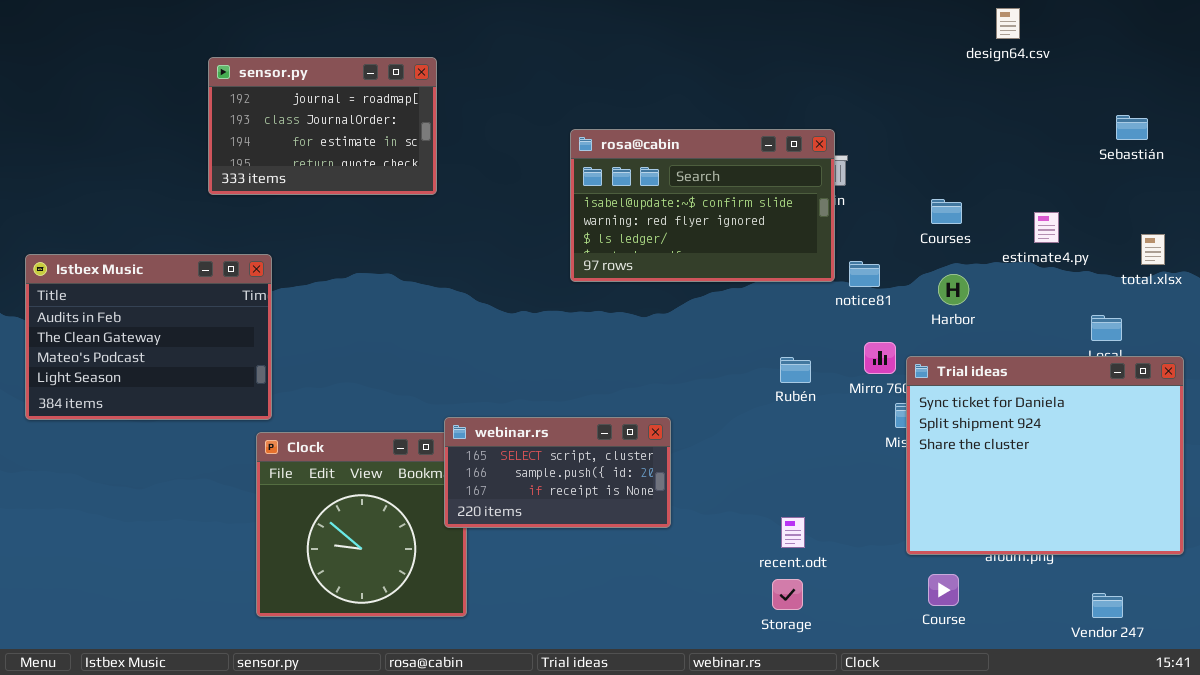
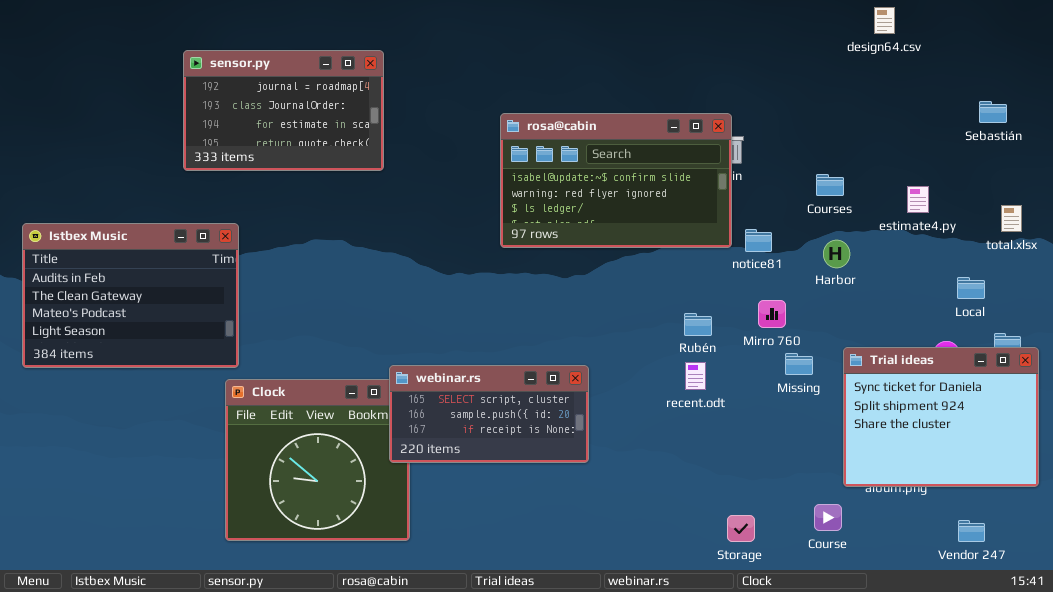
Trial ideas: [906,356,1184,555] -> [843,347,1039,487], resized
recent.odt: [781,517,805,548] -> [685,362,706,390], moved
Storage: [772,579,803,610] -> [727,515,755,542], moved

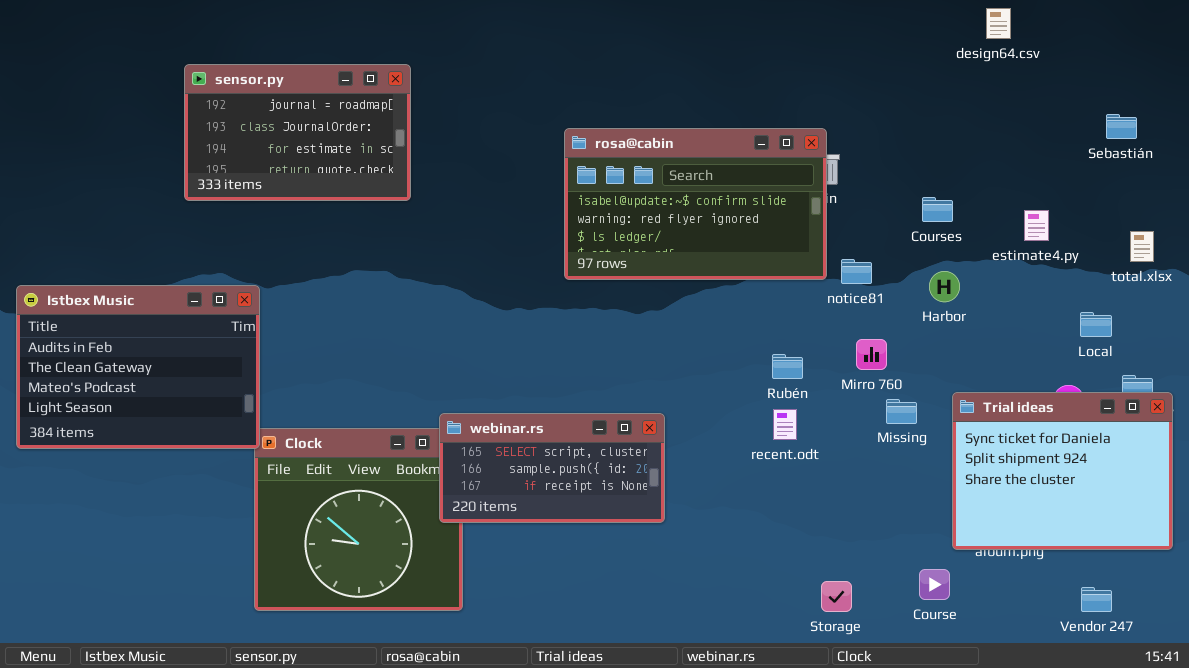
sensor.py: [183,50,384,171] -> [184,64,411,201], moved
Istbex Music: [22,223,239,368] -> [16,285,260,449], moved

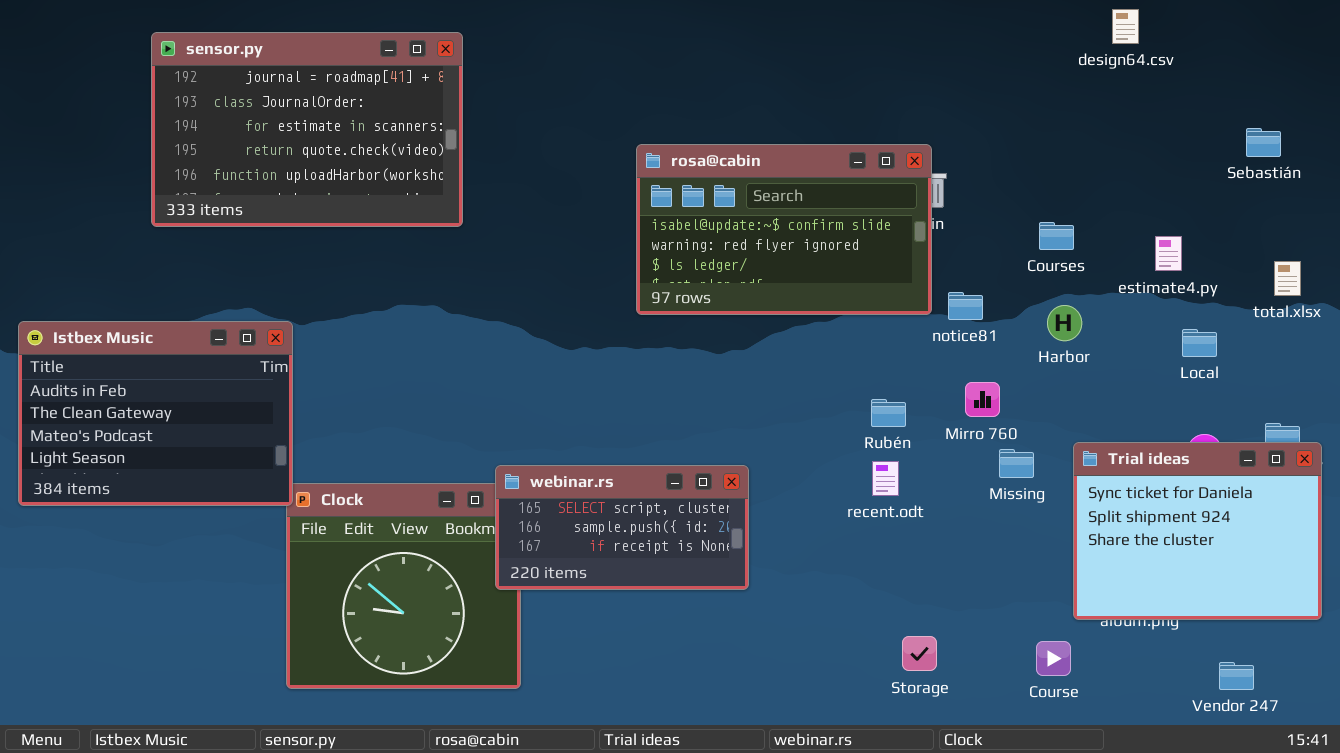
sensor.py: [184,64,411,201] -> [151,32,463,227], resized
Local: [1080,312,1112,337] -> [1182,329,1217,357], moved
Storage: [821,581,852,612] -> [902,636,937,671], moved

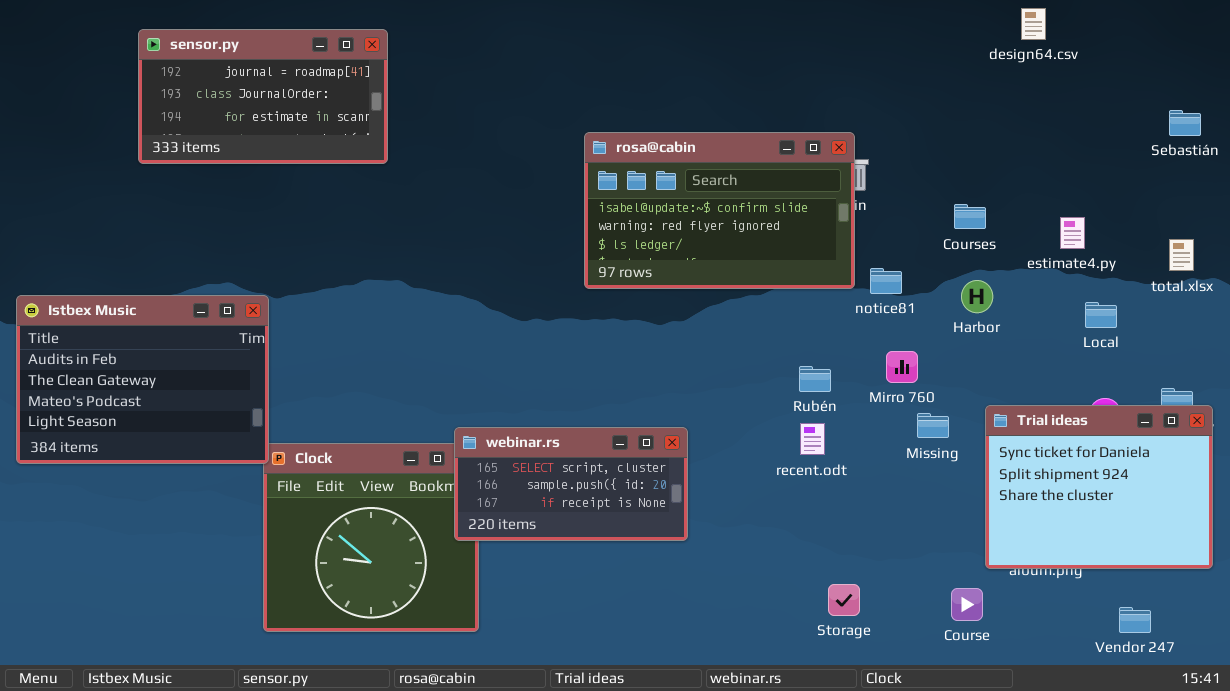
sensor.py: [151,32,463,227] -> [138,29,388,164], resized
Sebastián: [1246,128,1281,157] -> [1169,110,1201,136], moved

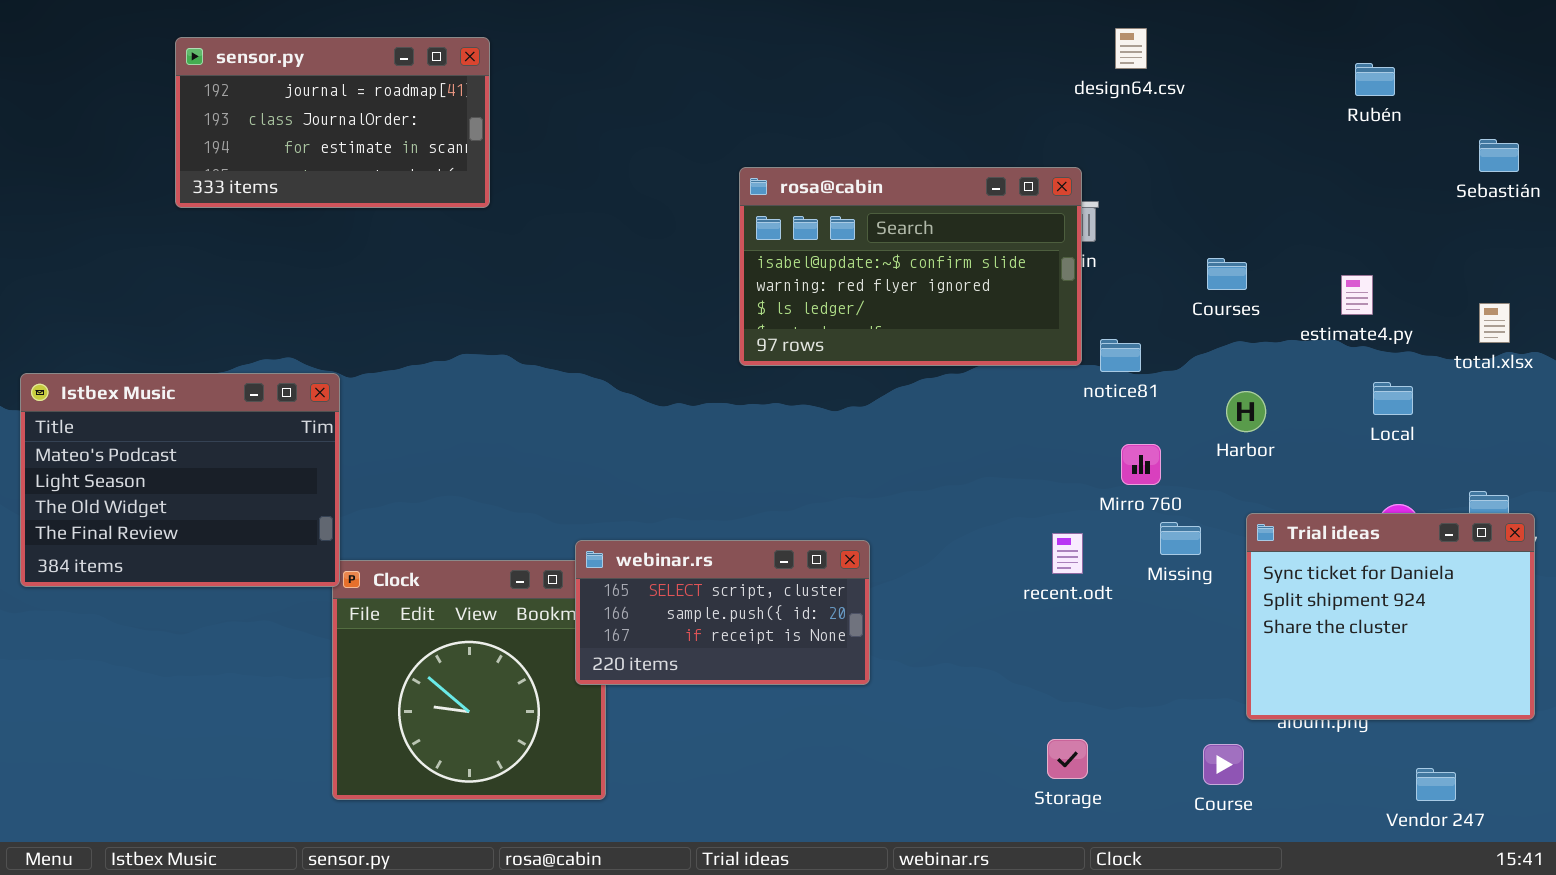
design64.csv: [1021,8,1046,40] -> [1115,28,1147,69], moved
Harbor: [961,280,993,313] -> [1226,391,1266,432], moved
Istbex Music: [16,295,269,464] -> [20,373,340,587], scrolled down 2 rows
Rubén: [799,366,831,392] -> [1355,63,1395,96], moved
recent.odt: [800,423,825,455] -> [1052,533,1083,574], moved

